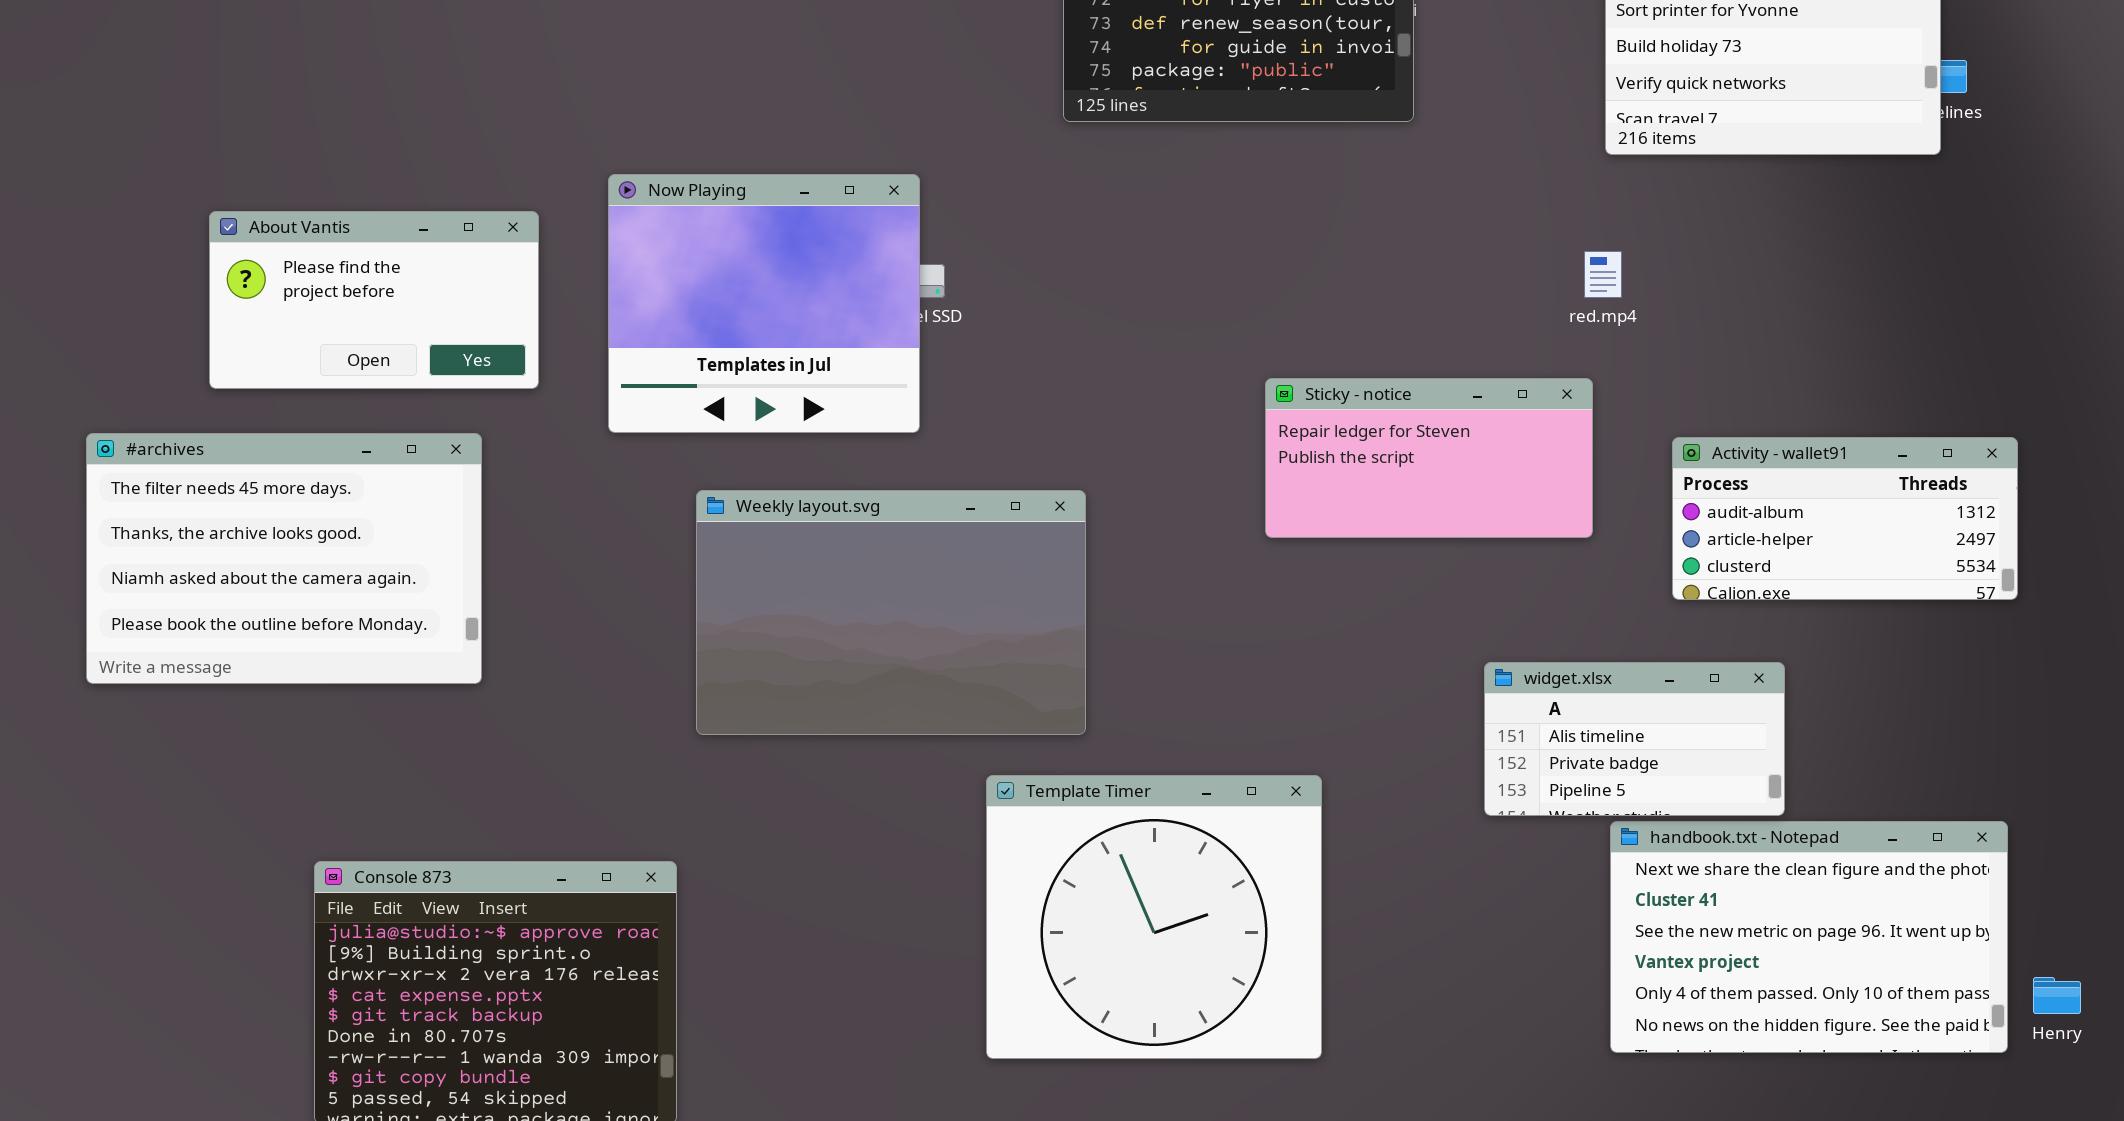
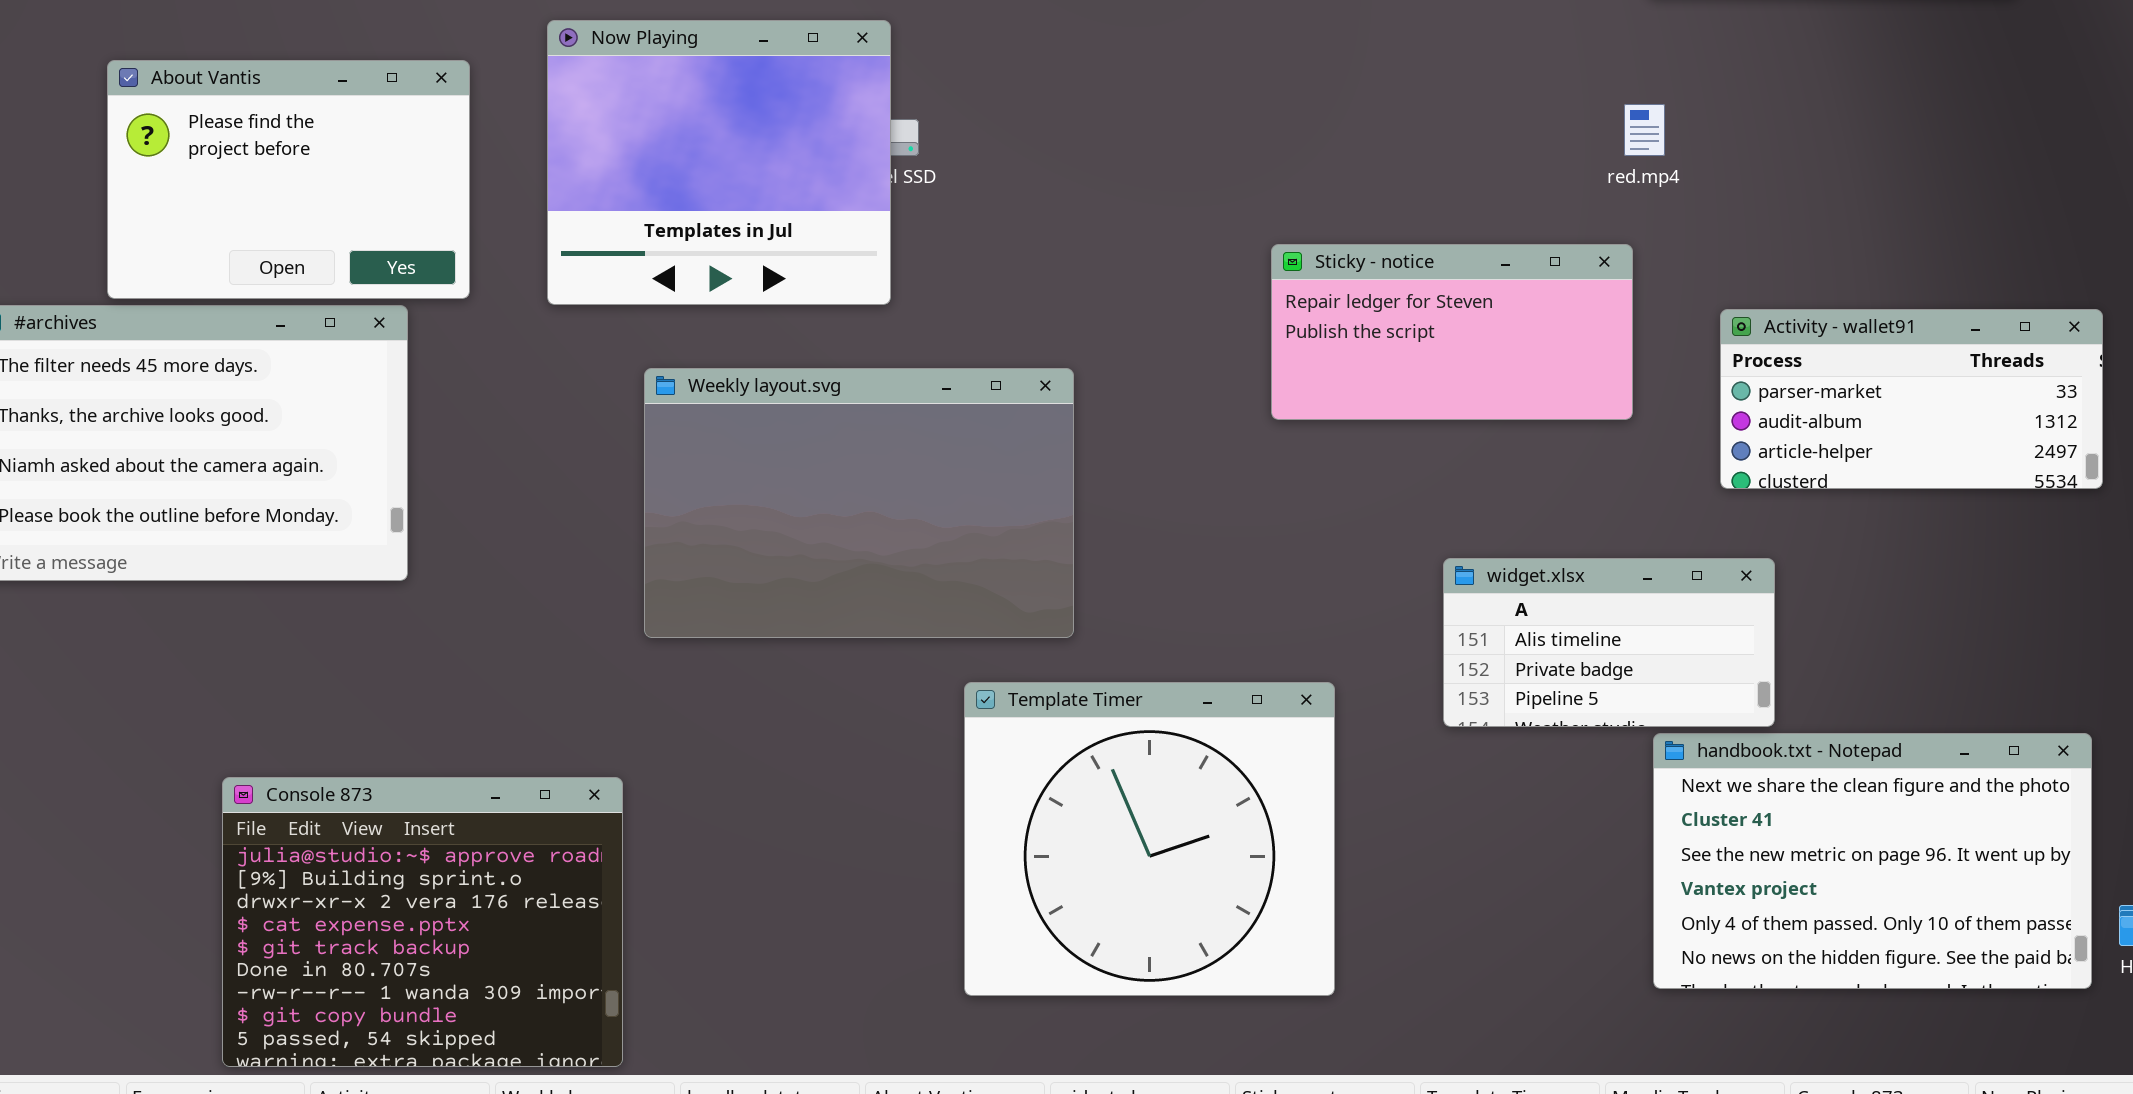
About Vantis: [209,211,539,389] -> [107,60,470,299], resized
Activity - wallet91: [1672,437,2018,600] -> [1720,309,2103,489], scrolled up 1 row
widget.xlsx: [1484,662,1785,816] -> [1443,558,1775,727], moved

